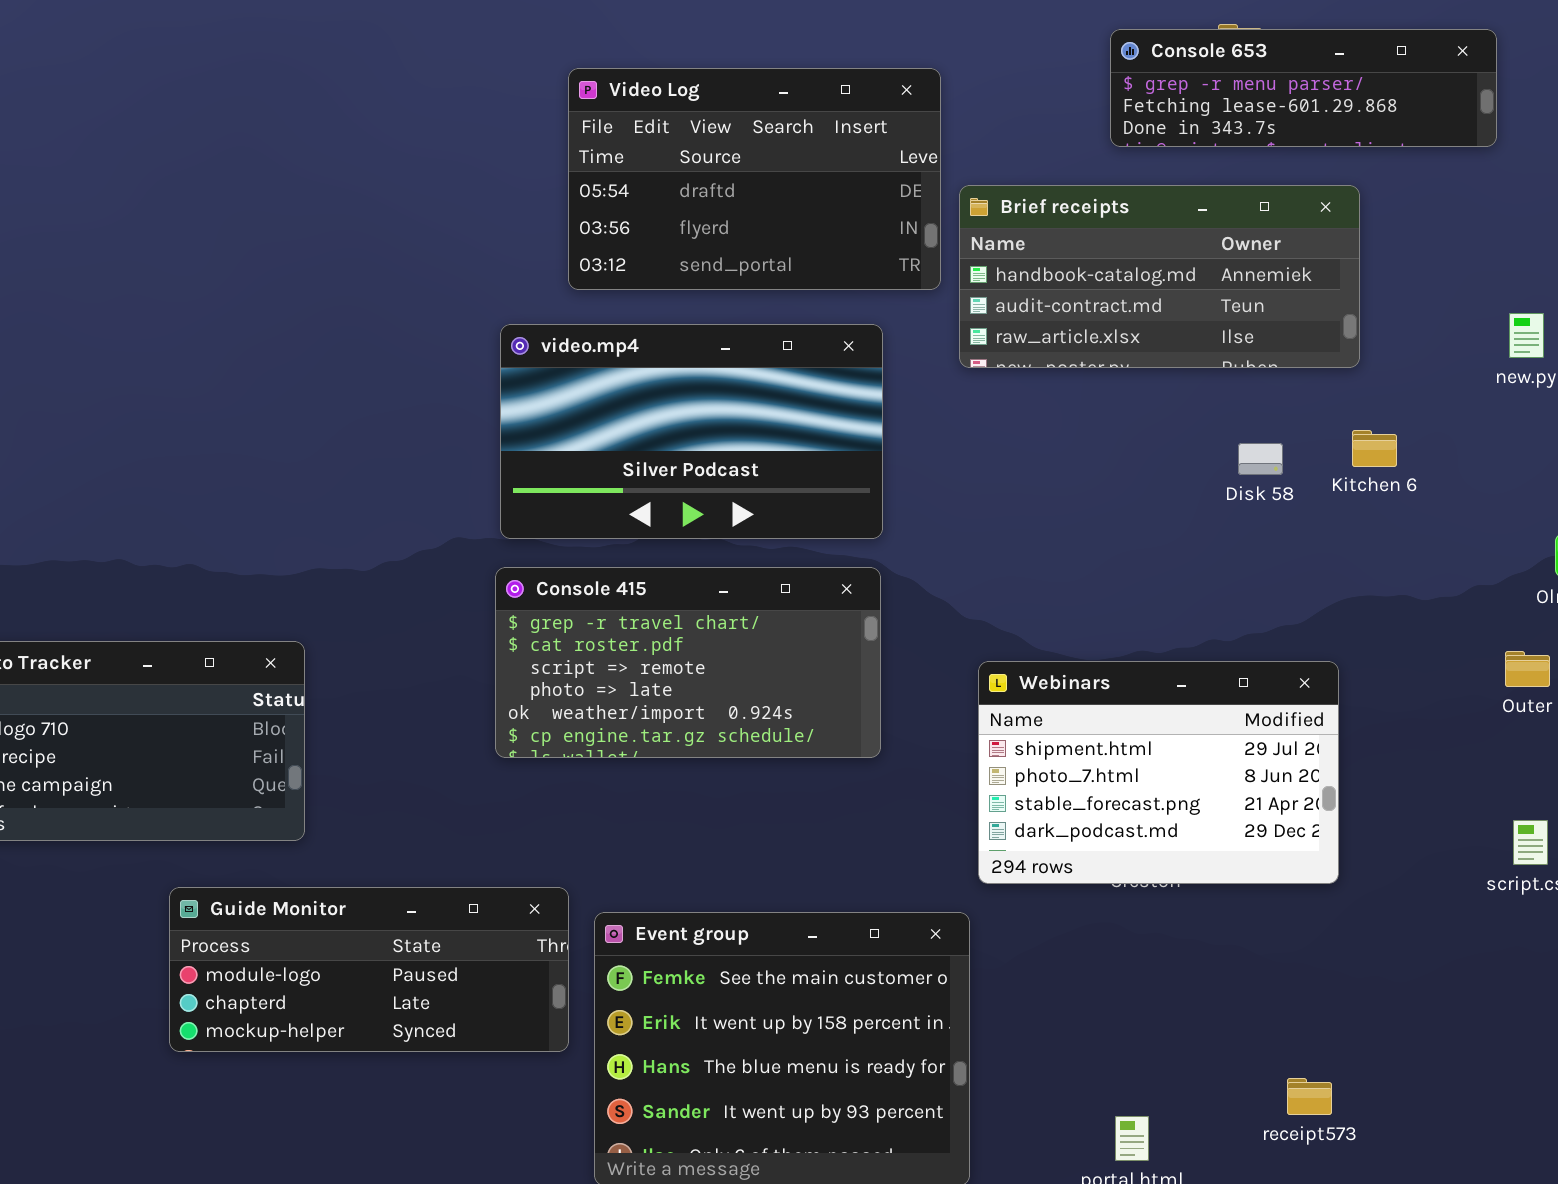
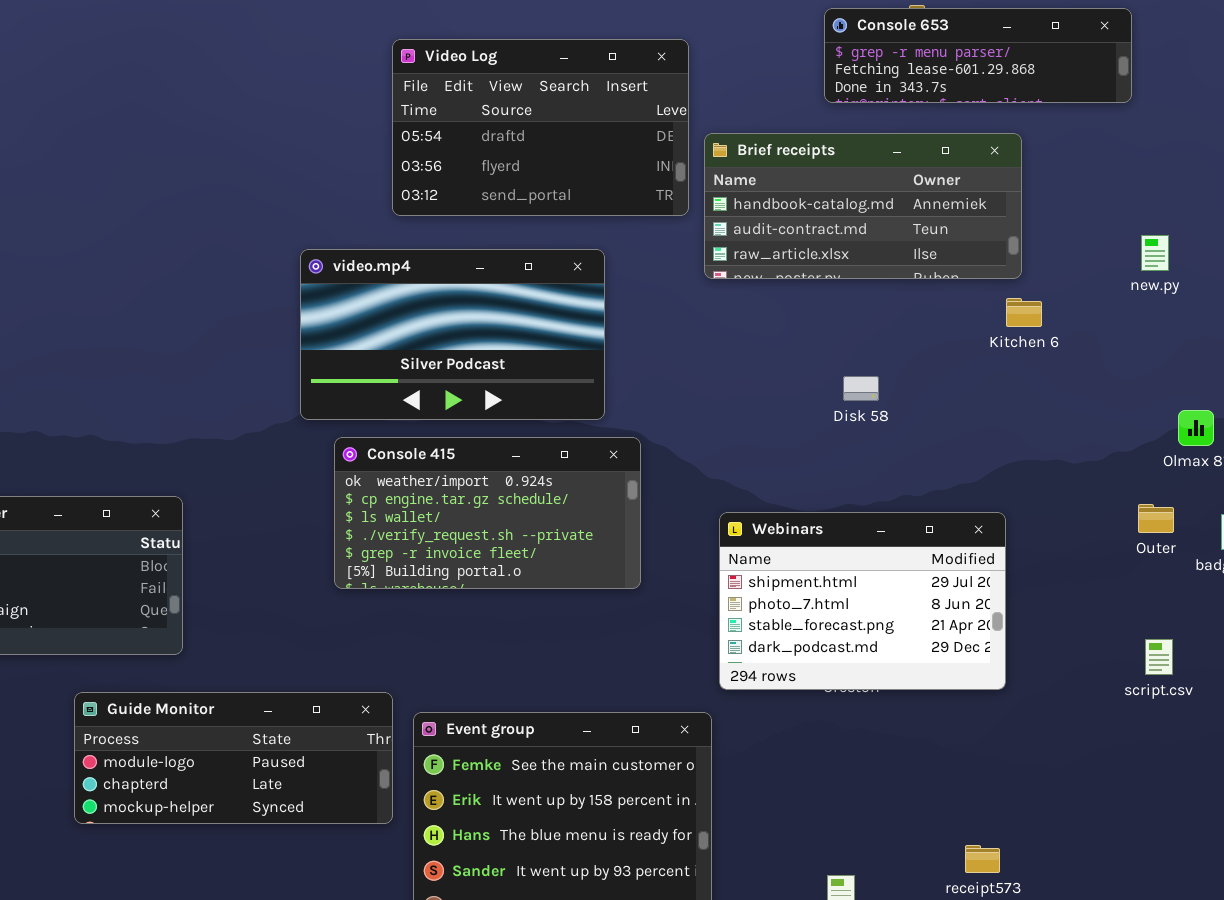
video.mp4: [500,324,883,539] -> [300,249,605,420], moved
Kitchen 6: [1352,430,1397,467] -> [1006,298,1042,327], moved
Disk 58: [1238,443,1283,475] -> [843,376,879,401], moved
Console 415: [495,567,881,758] -> [334,437,641,589], scrolled down 4 rows

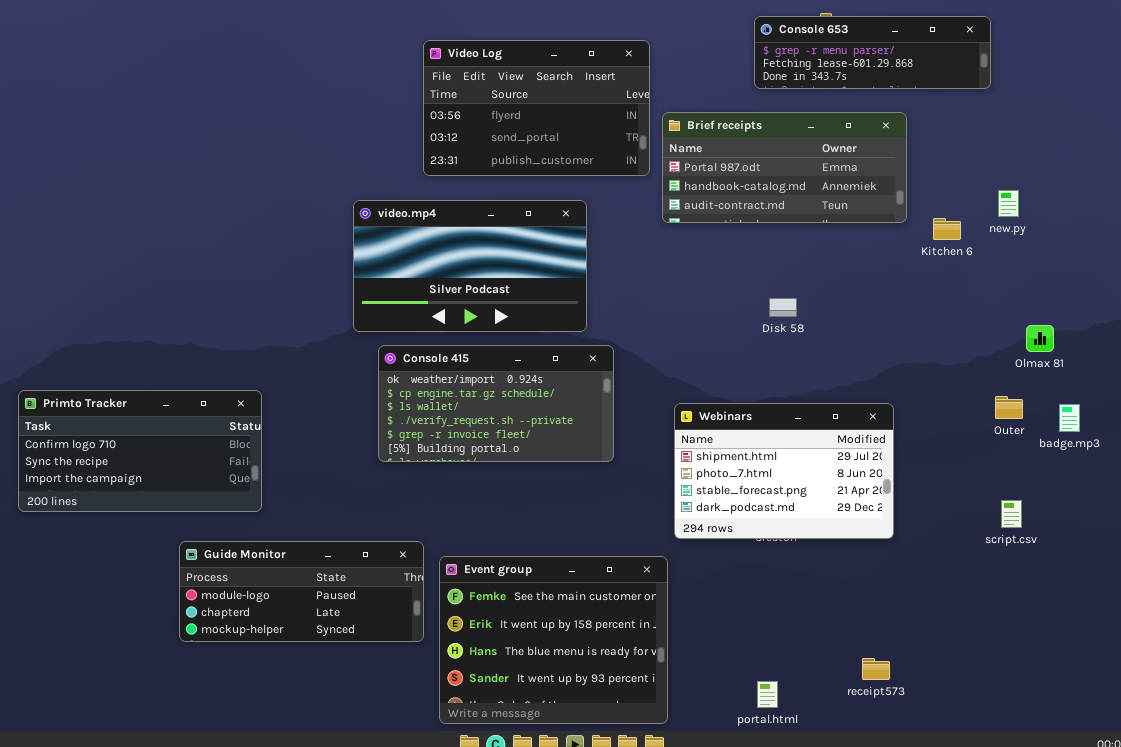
Video Log: [392,39,689,216] -> [423,40,650,176], scrolled down 1 row
Brief receipts: [704,133,1022,279] -> [662,112,907,223], scrolled up 1 row
Kitchen 6: [1006,298,1042,327] -> [933,218,961,240], moved

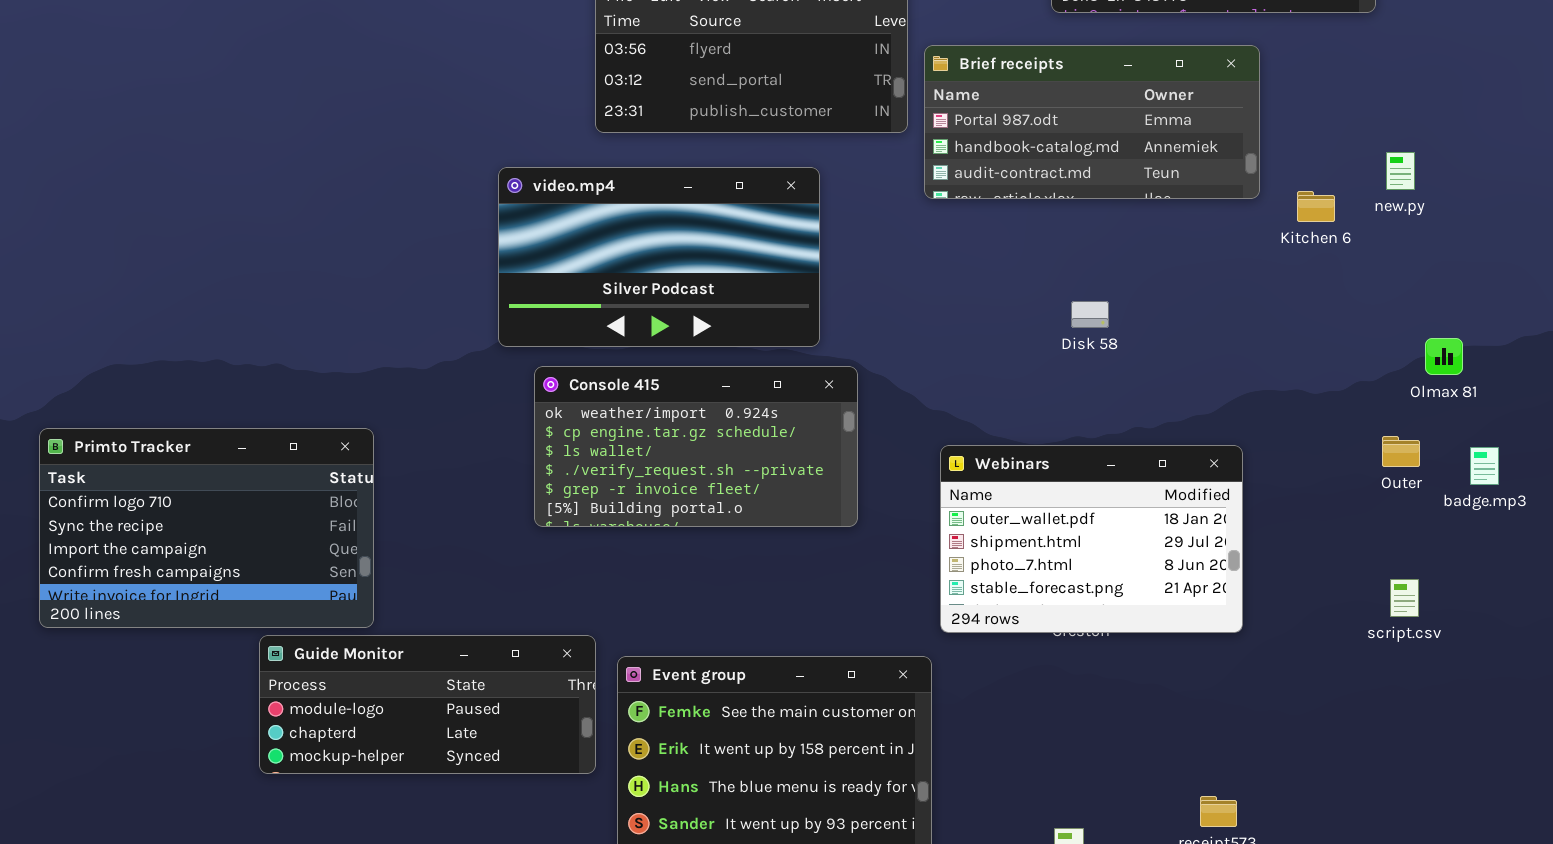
Primto Tracker: [18,390,262,512] -> [39,428,374,628], resized
Webinars: [674,403,894,539] -> [940,445,1243,633], scrolled up 1 row

